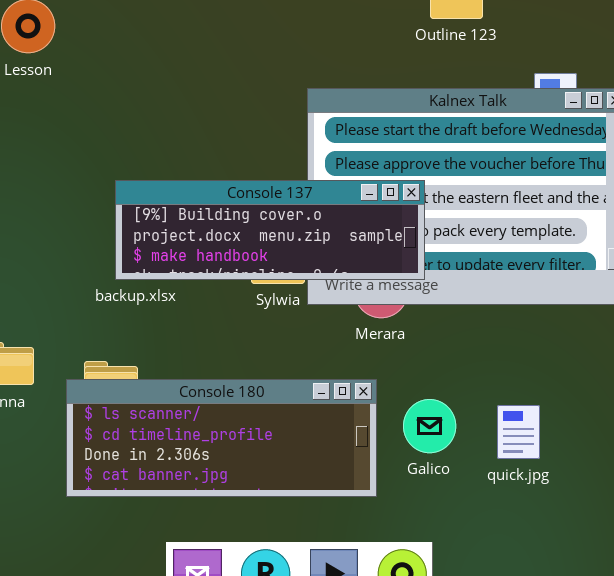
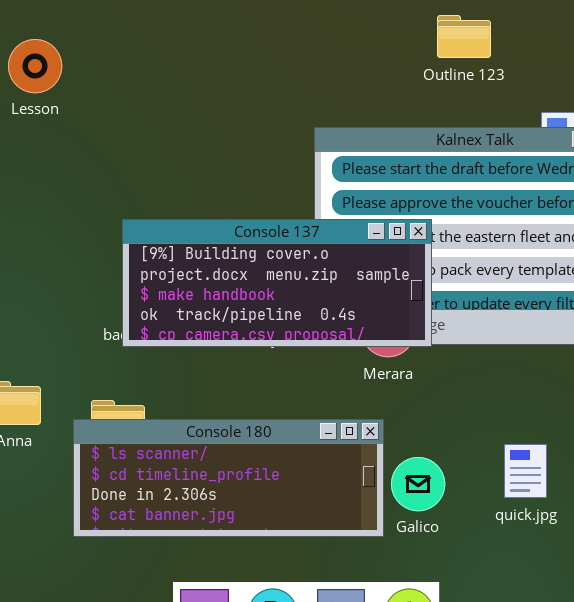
Console 137: [115,180,425,280] -> [122,219,432,347], resized
Galico: [403,399,456,453] -> [391,457,445,511], moved

